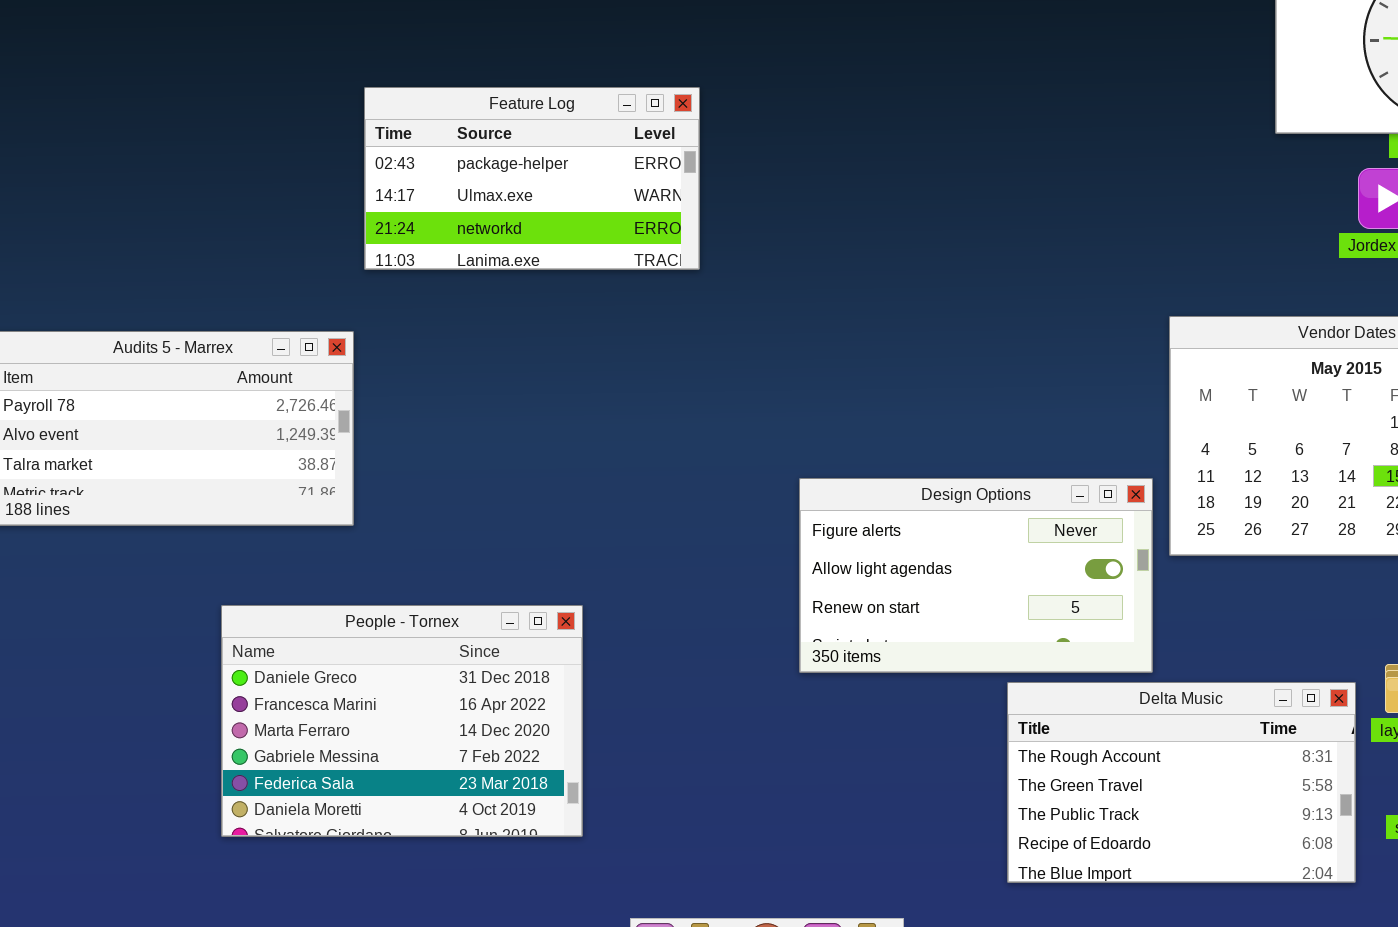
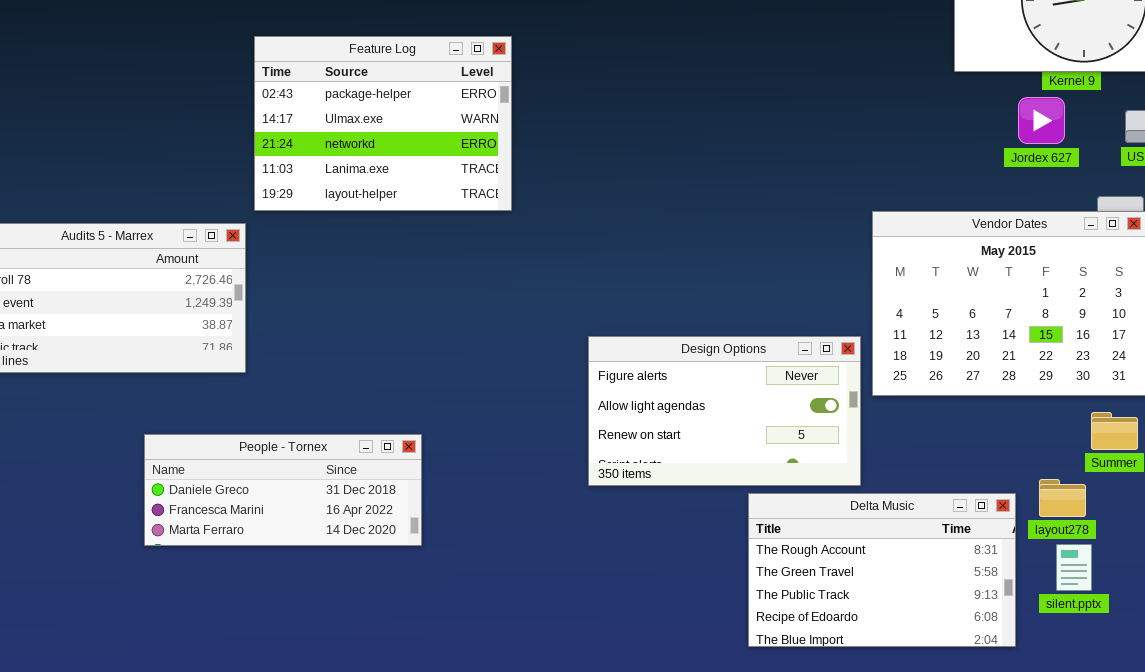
Feature Log: [364,87,700,270] -> [254,36,512,211], resized
People - Tornex: [221,605,583,837] -> [144,434,422,546], resized

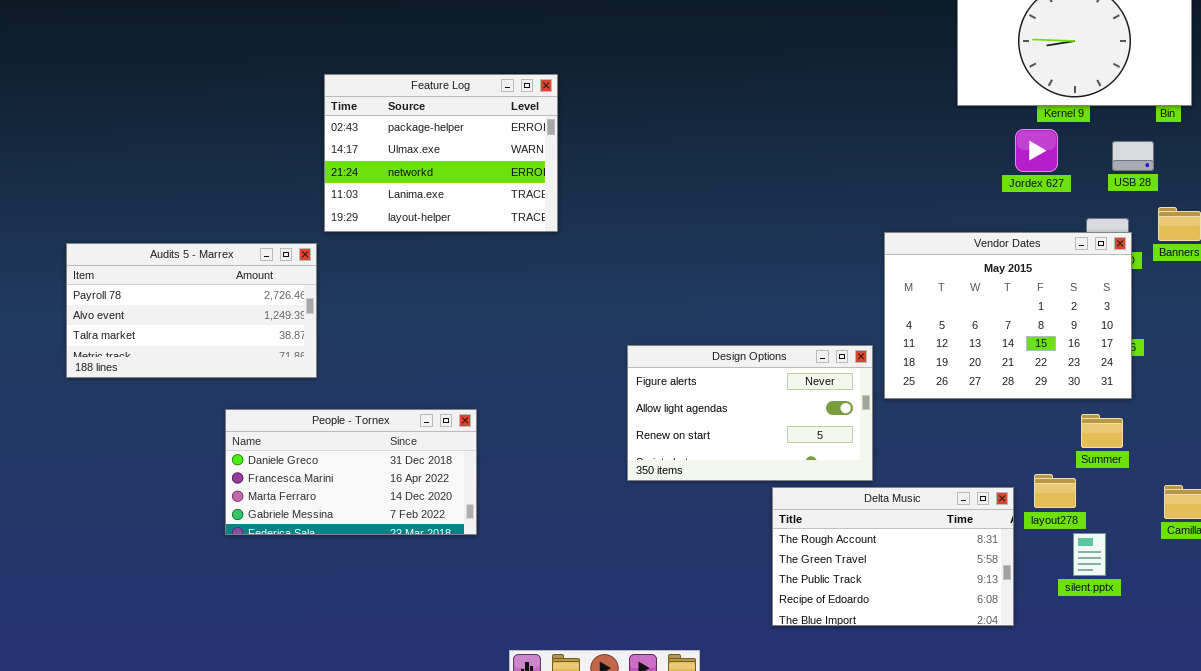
People - Tornex: [144,434,422,546] -> [225,409,477,535], resized
silent.pptx: [1056,544,1092,591] -> [1073,533,1106,576], moved

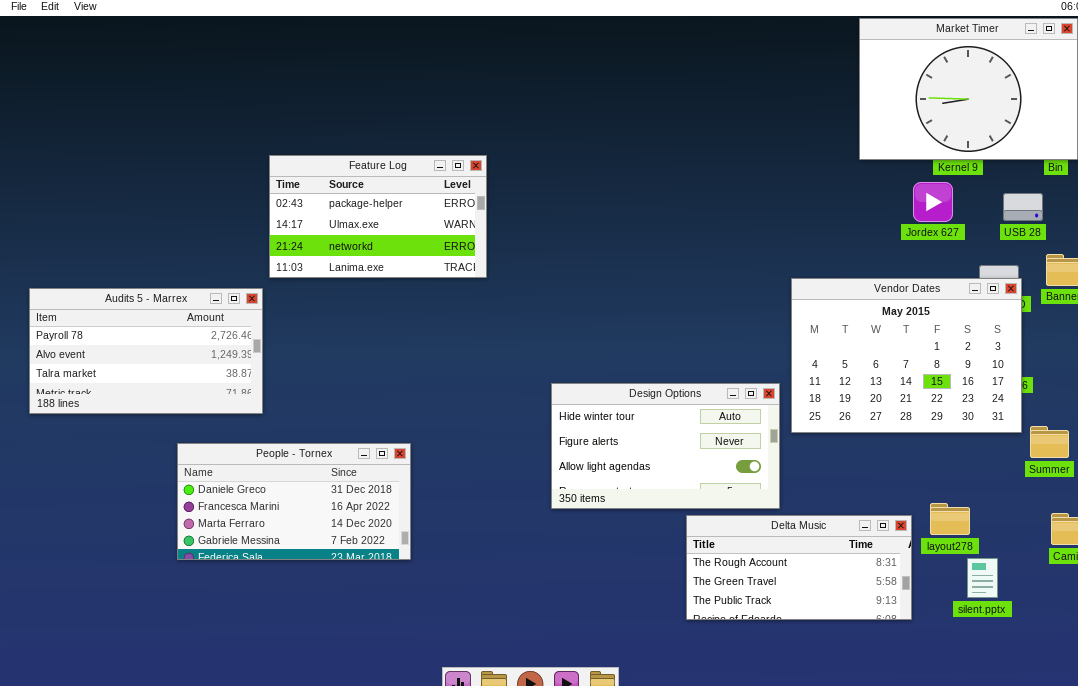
Feature Log: [324,74,558,232] -> [269,155,487,278], resized
Design Options: [627,345,873,481] -> [551,383,780,509], scrolled up 1 row
Summer: [1081,414,1123,448] -> [1030,426,1069,458], moved
Delta Music: [772,487,1014,626] -> [686,515,912,620], resized

